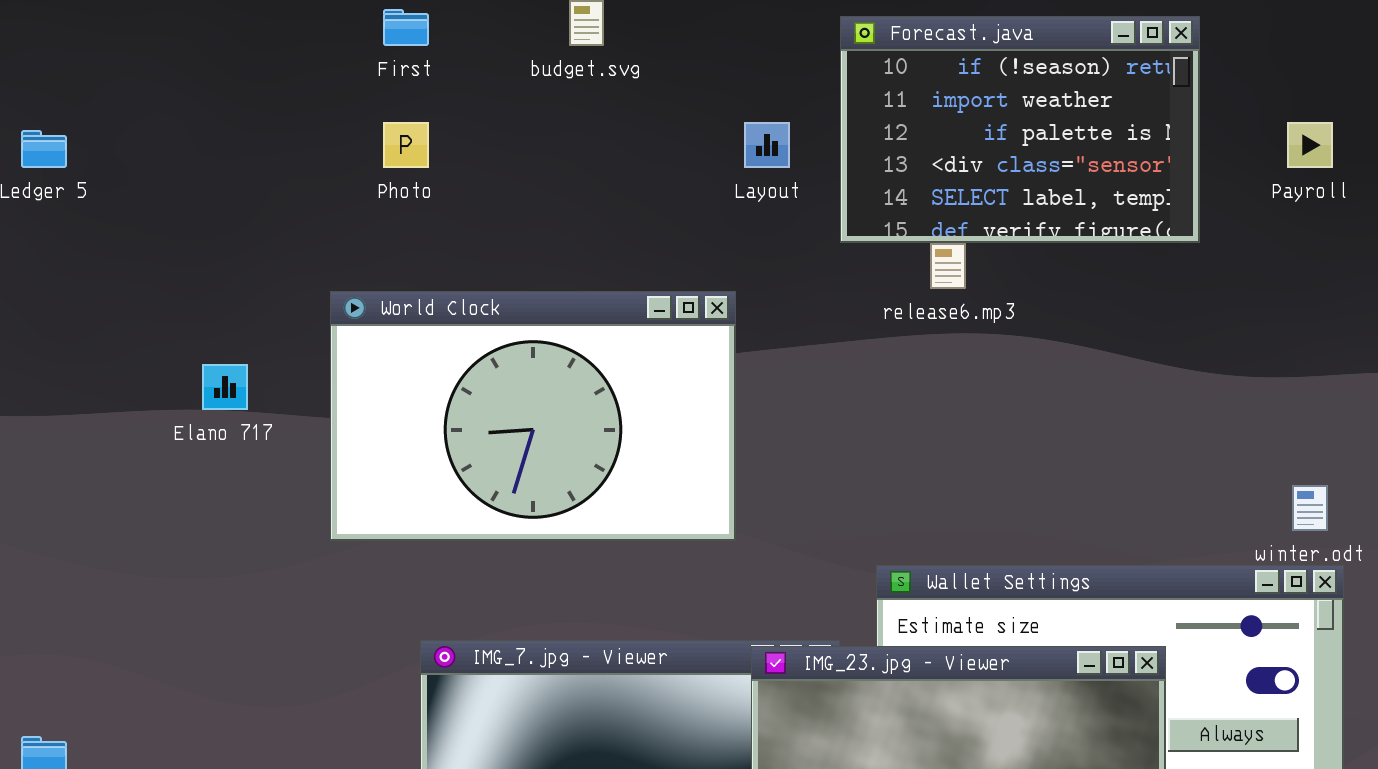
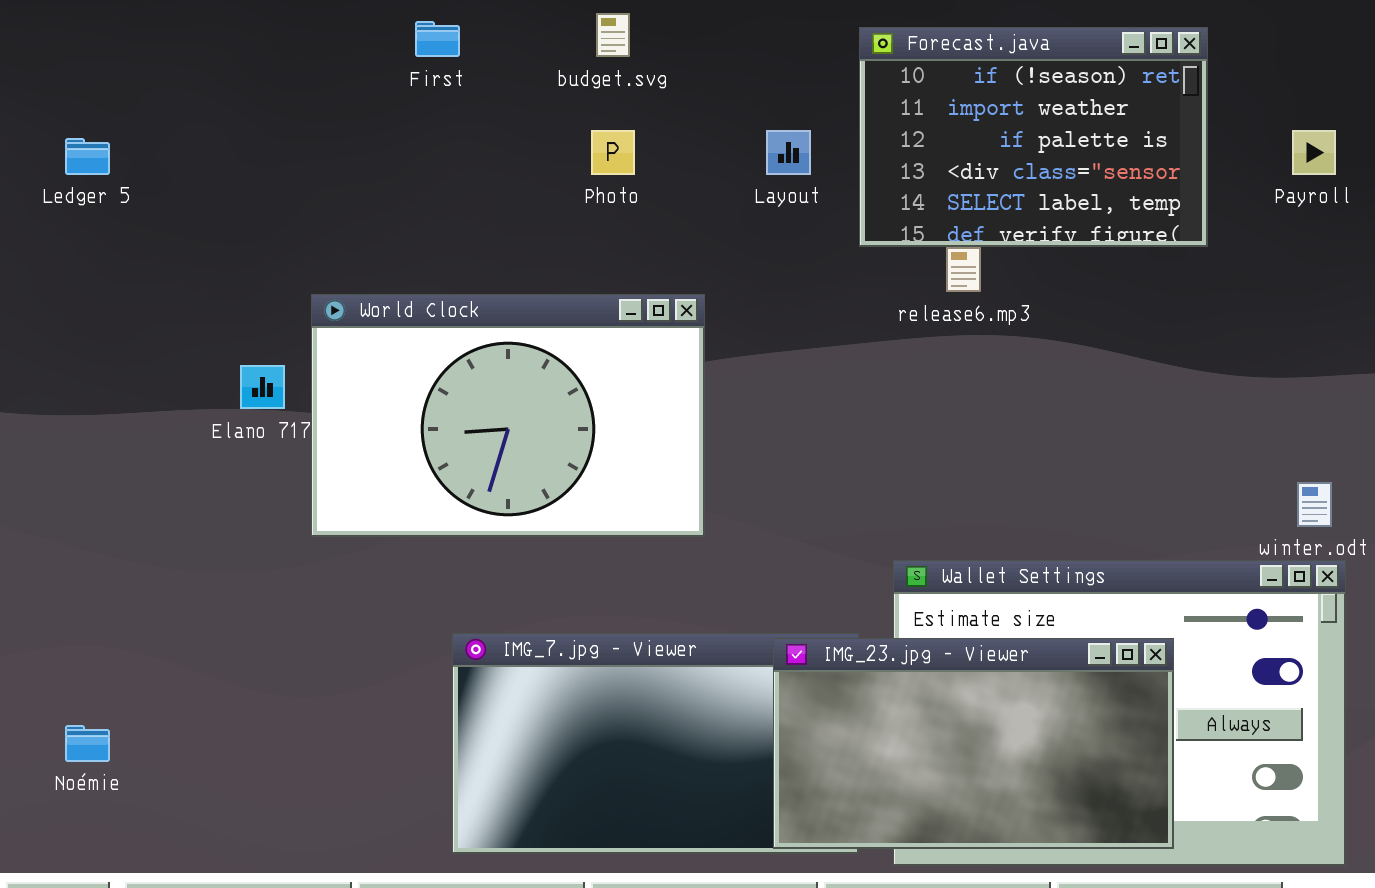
Photo: [383,122,429,168] -> [591,130,635,175], moved
World Clock: [330,291,736,541] -> [311,294,705,537], moved

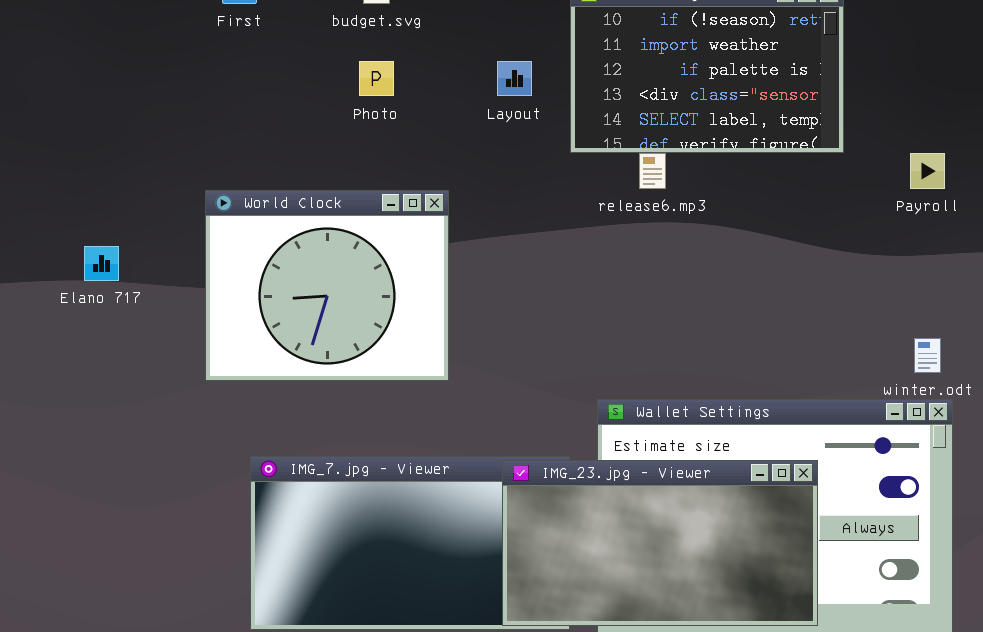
Payroll: [1292,130,1336,175] -> [910,153,945,189], moved
World Clock: [311,294,705,537] -> [205,190,449,381], resized

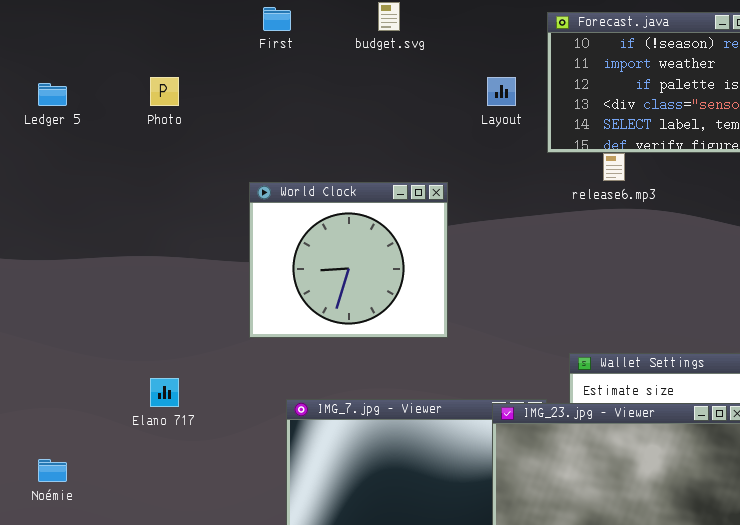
Photo: [359,61,394,96] -> [150,77,179,106], moved
Elano 717: [84,246,119,281] -> [150,378,179,407], moved

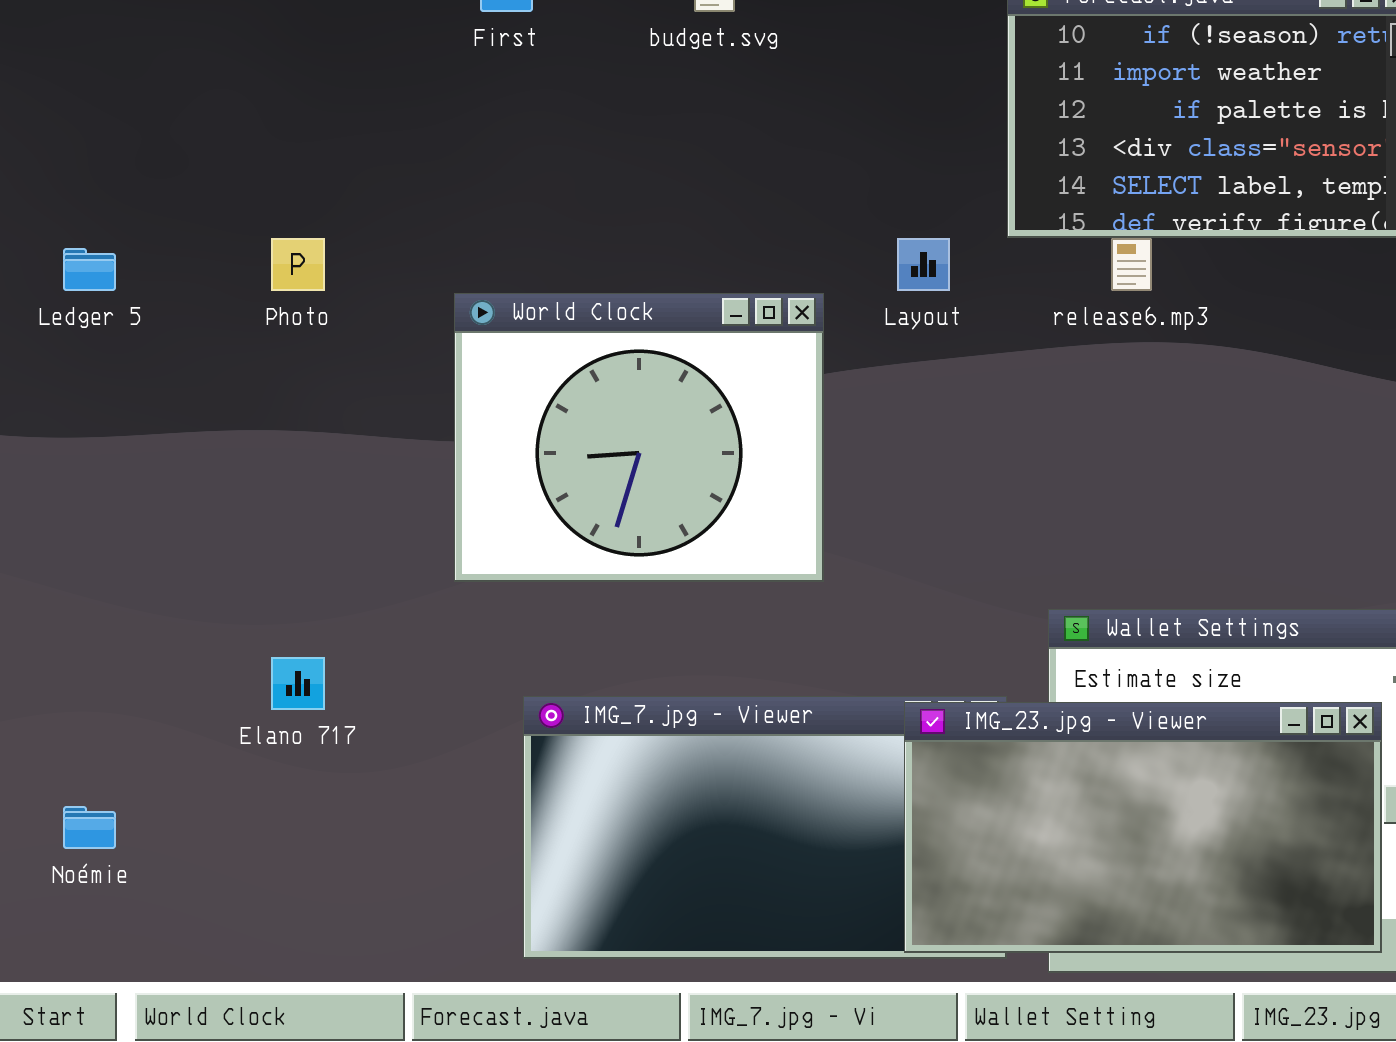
Photo: [150,77,179,106] -> [271,238,325,291], moved
Layout: [487,77,516,106] -> [897,238,950,291], moved
Ledger 5: [38,83,67,106] -> [63,248,116,291], moved

